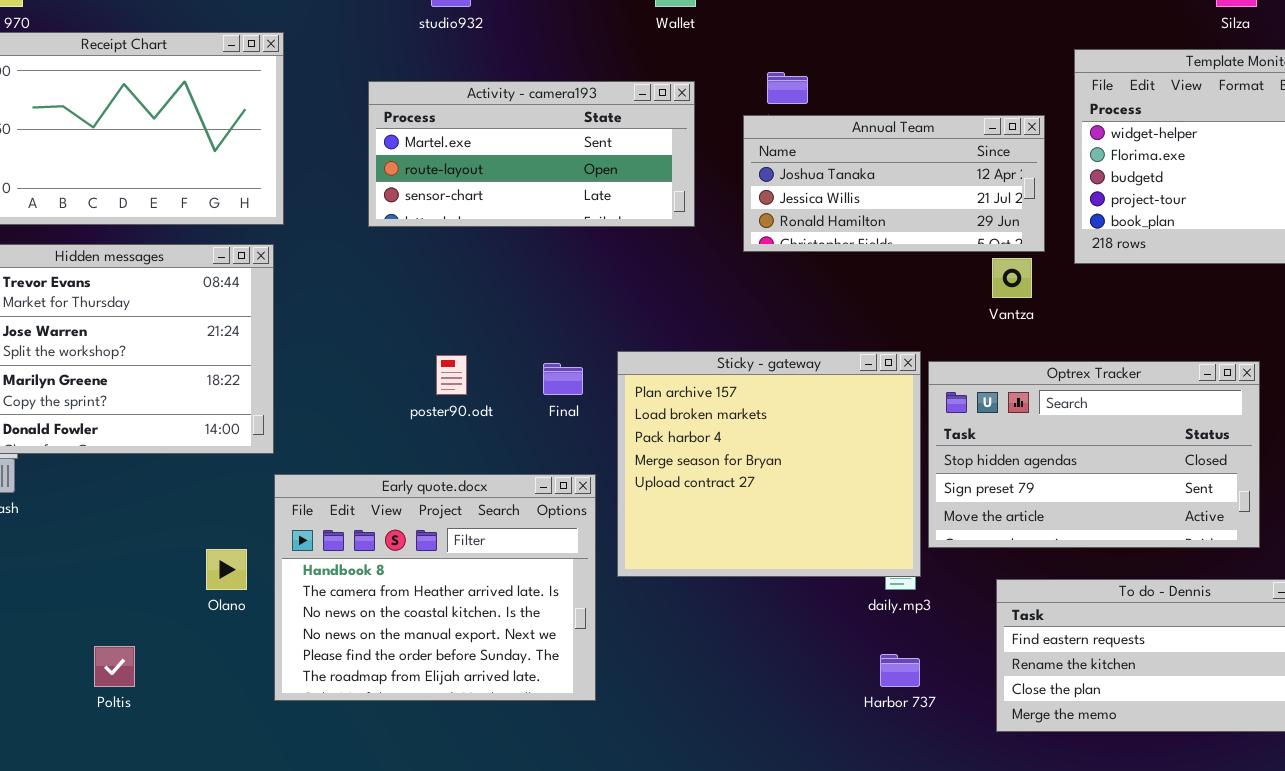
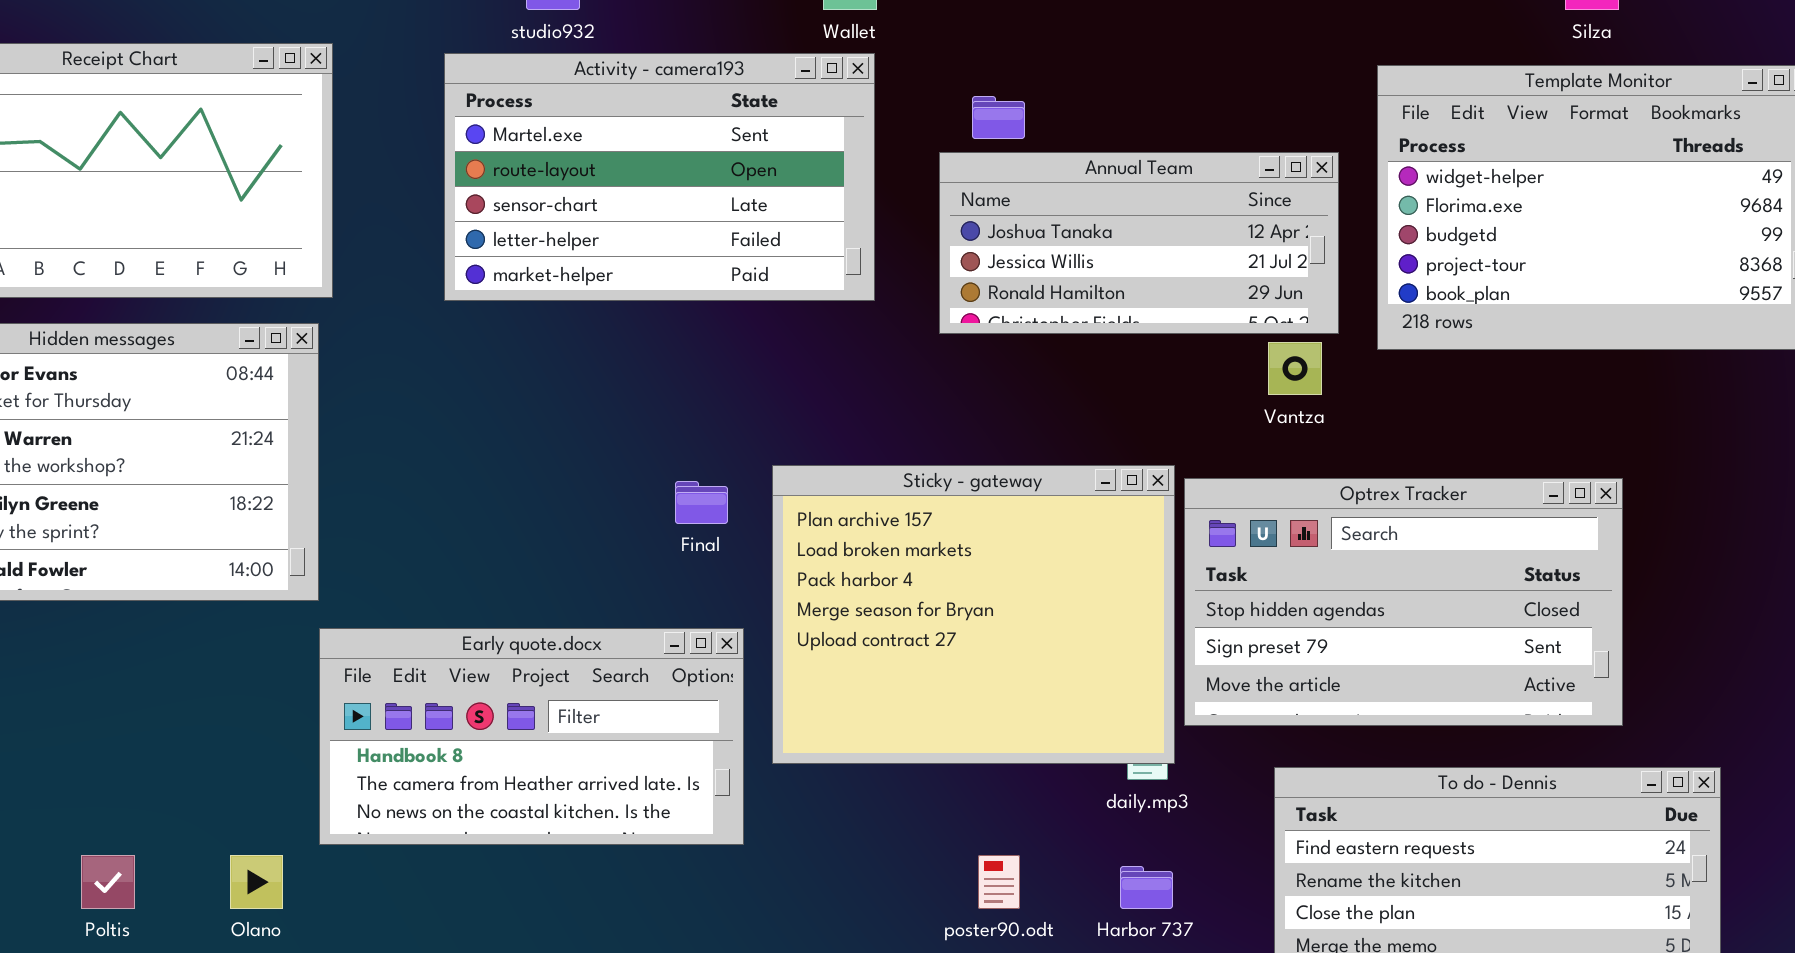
Activity - camera193: [368,81,695,227] -> [444,53,875,301], resized
poster90.odt: [436,355,467,395] -> [978,855,1020,909], moved
Early quote.docx: [274,474,596,701] -> [319,628,744,845], resized
Olano: [206,549,247,590] -> [230,855,283,909], moved

